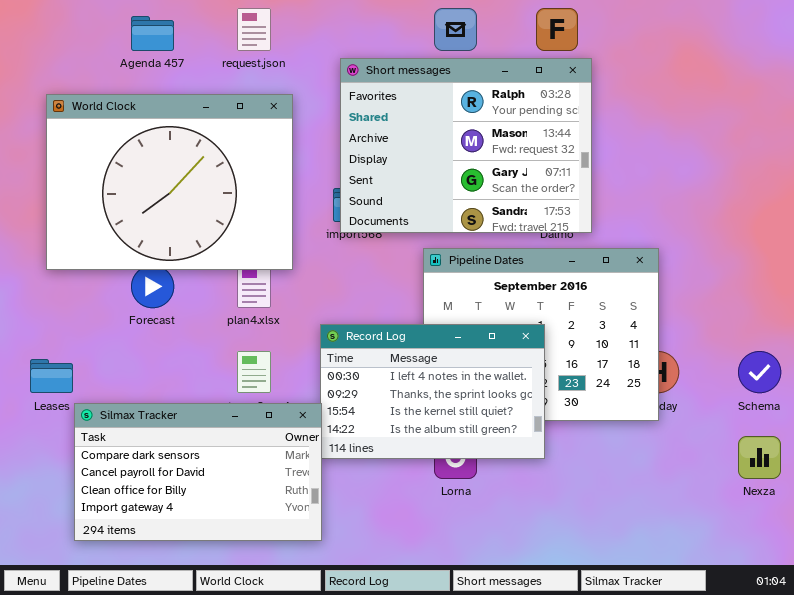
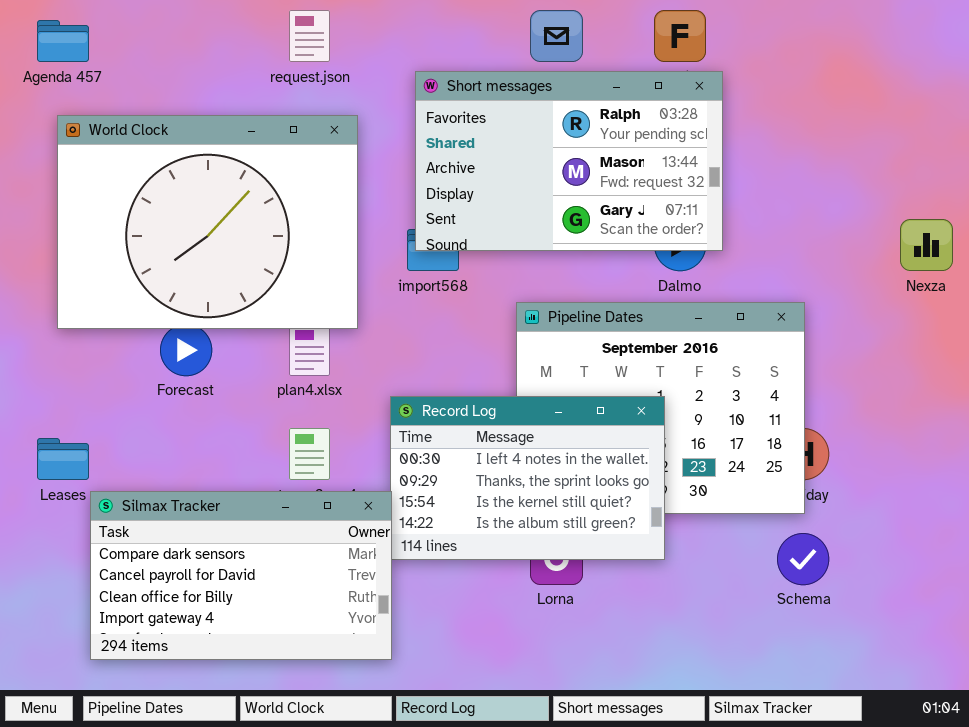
Agenda 457: [131,16,174,51] -> [37,20,89,62], moved
Short messages: [340,58,592,233] -> [415,71,723,251], resized
Schema: [738,351,781,393] -> [777,533,829,585], moved
Nexza: [738,436,781,479] -> [900,219,953,271], moved

